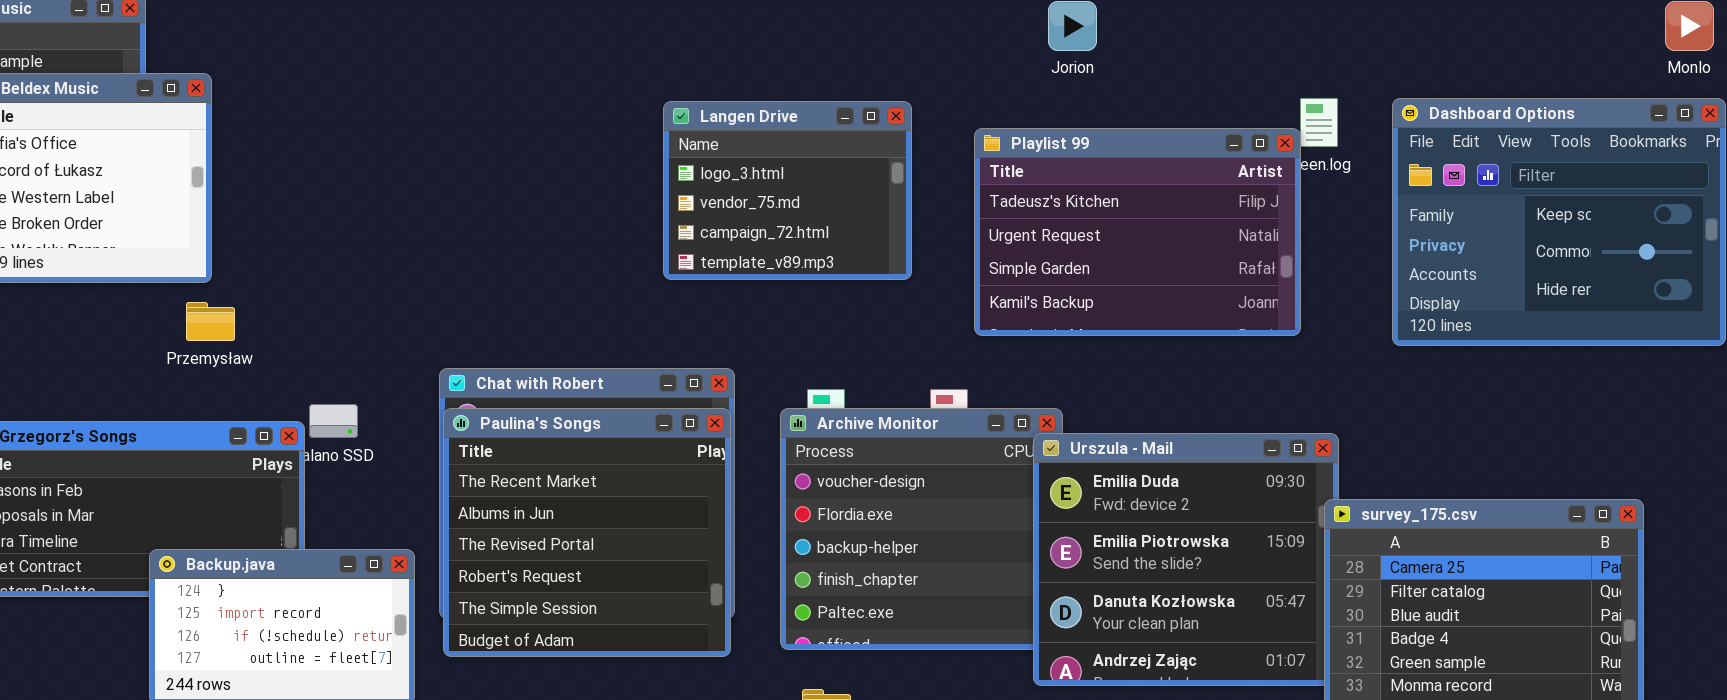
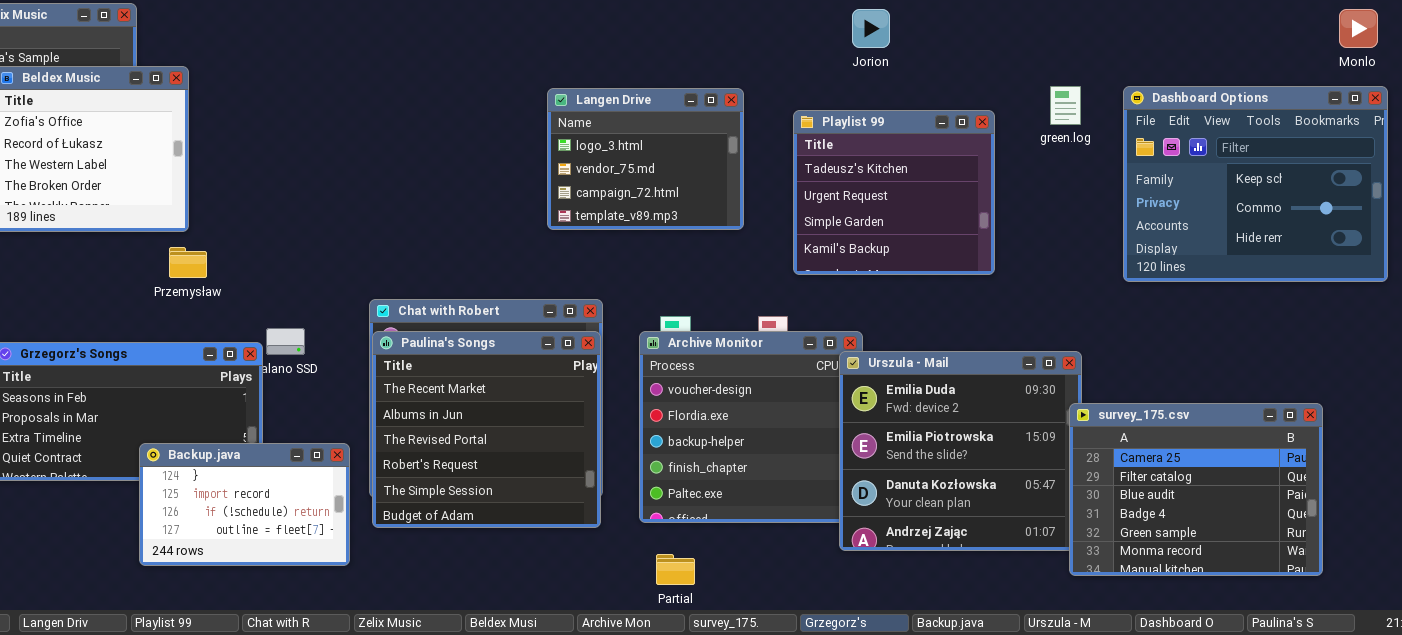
Playlist 99: [974,128,1301,336] -> [793,110,995,275], resized

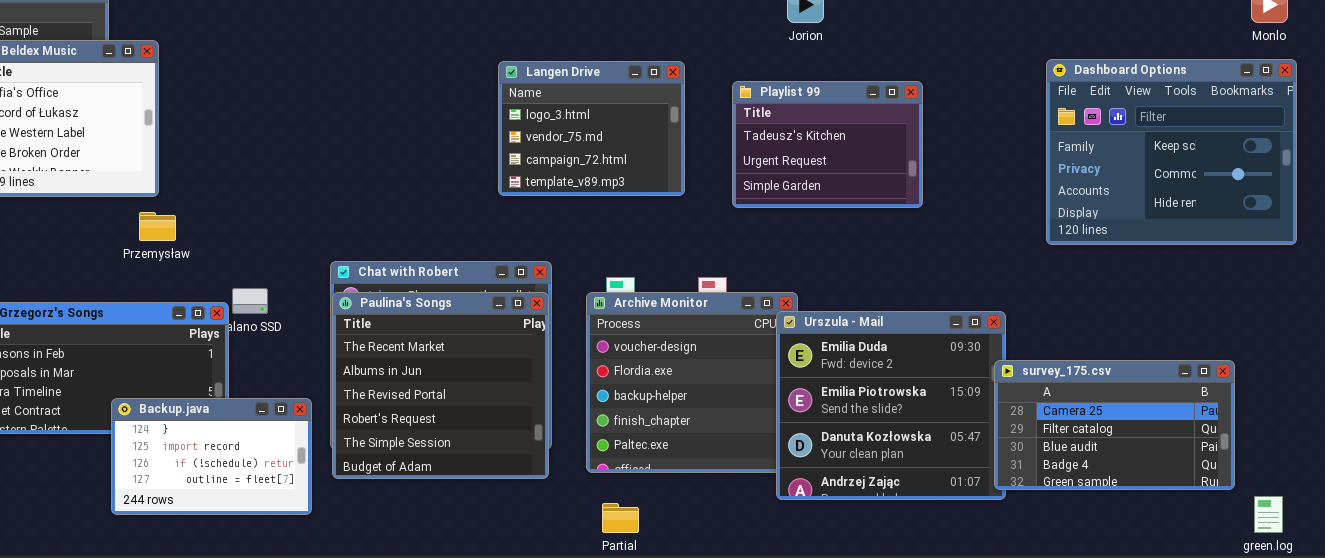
green.log: [1050,86,1081,125] -> [1254,496,1283,533], moved
Playlist 99: [793,110,995,275] -> [732,81,923,208], resized
survey_175.csv: [1069,403,1323,576] -> [994,360,1235,490], resized

